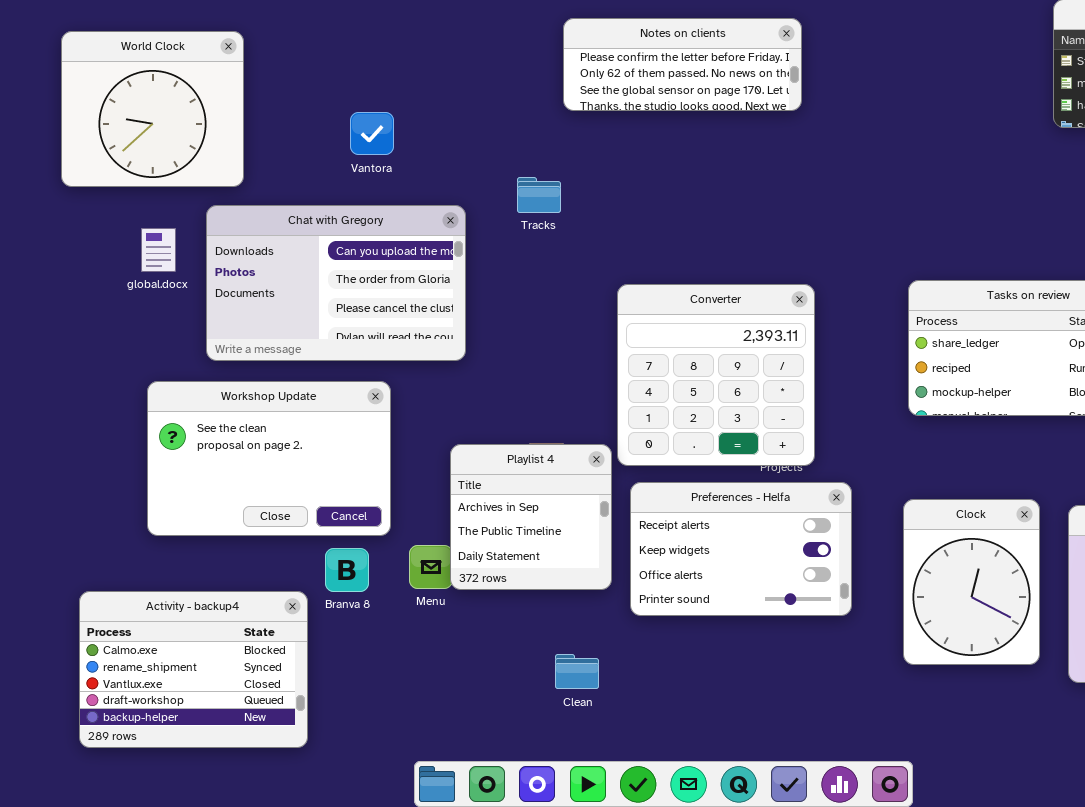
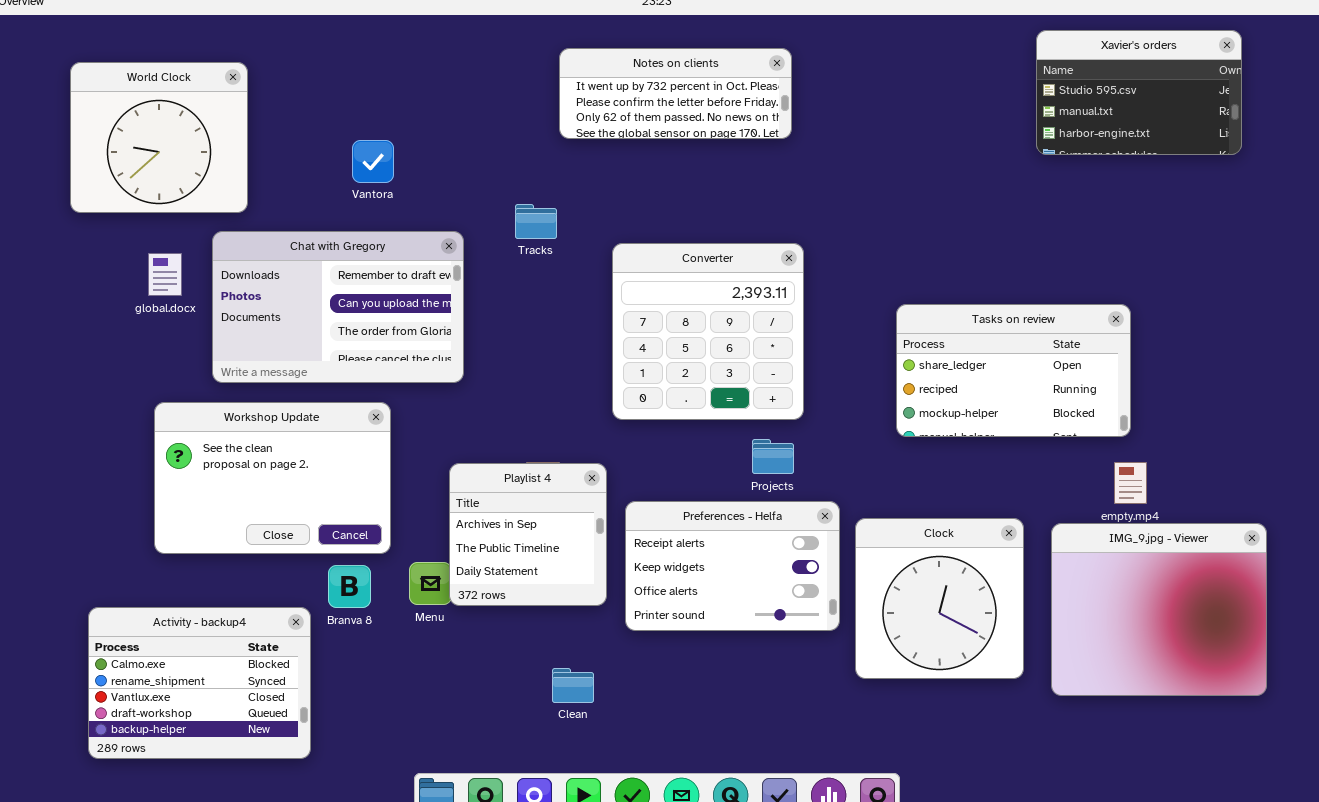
Notes on clients: [563,18,802,111] -> [559,48,792,139], scrolled up 1 row
Chat with Gregory: [206,205,466,361] -> [212,231,464,383], scrolled up 1 row
Converter: [617,284,815,466] -> [612,243,804,420], moved
Clock: [903,499,1040,665] -> [855,518,1024,679], resized

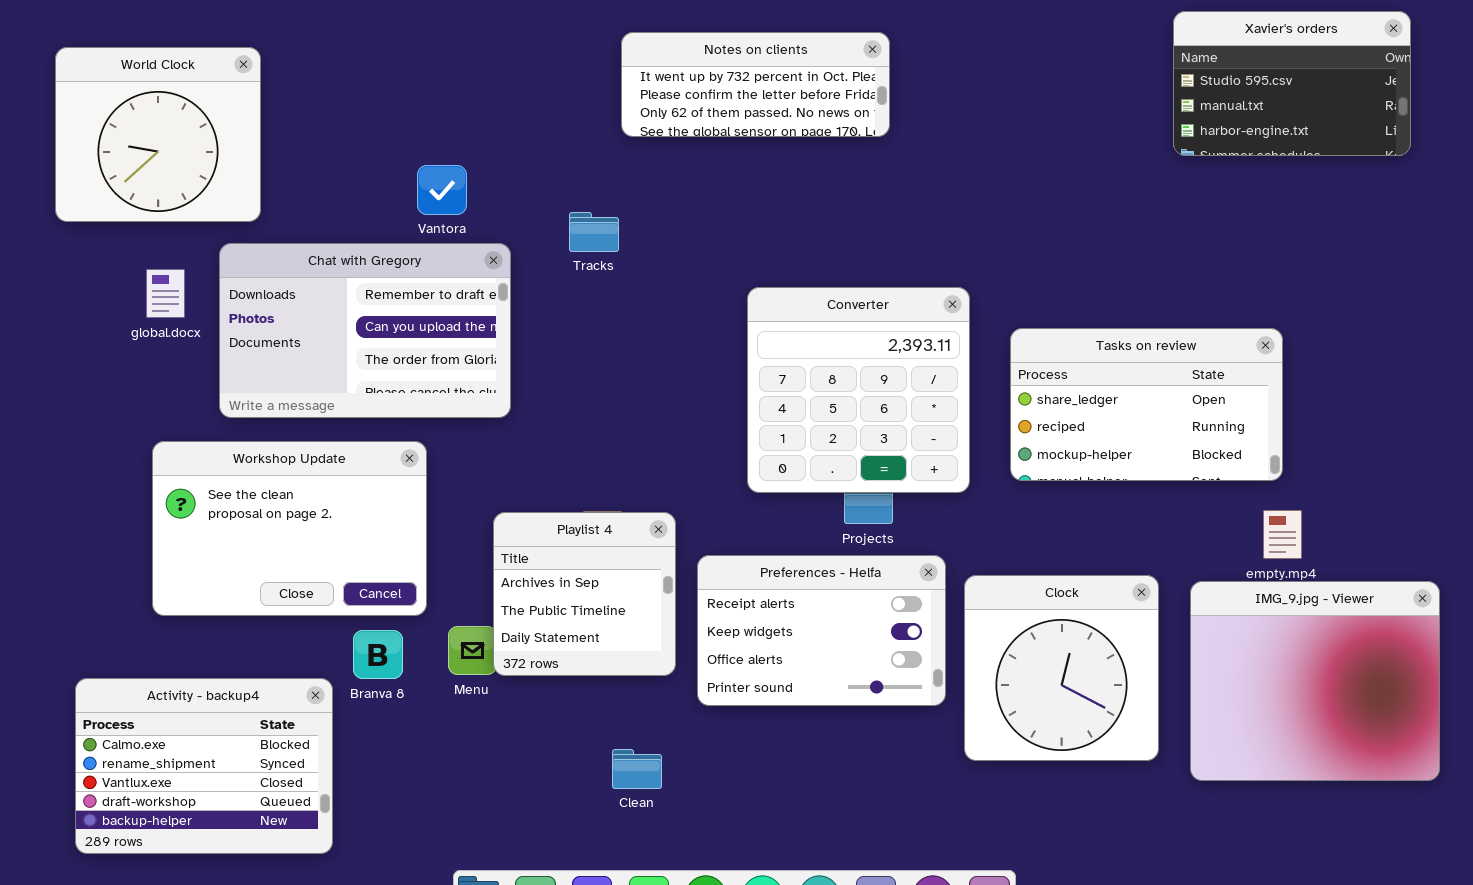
Vantora: [352,140,394,183] -> [417,165,467,215], moved
Converter: [612,243,804,420] -> [747,287,970,493], moved

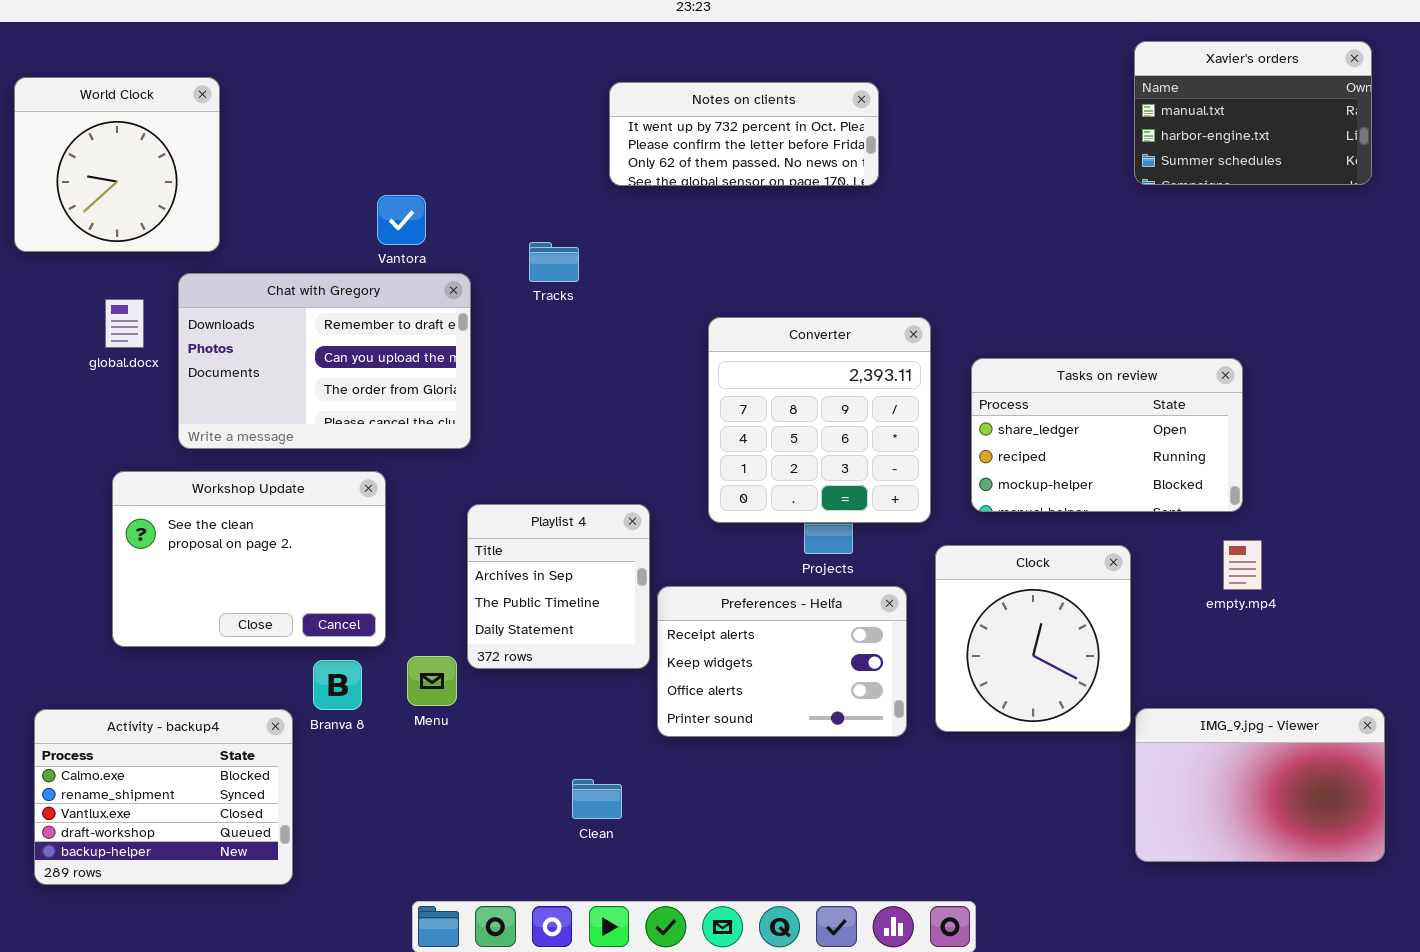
Xavier's orders: [1173,11,1411,156] -> [1134,41,1372,185], scrolled down 1 row
Notes on clients: [621,32,890,137] -> [609,82,879,186], moved
Playlist 4: [493,512,676,676] -> [467,504,650,669], moved
Clock: [964,575,1159,761] -> [935,545,1131,732], moved
IMG_9.jpg - Viewer: [1190,581,1440,781] -> [1135,708,1385,862], moved, resized

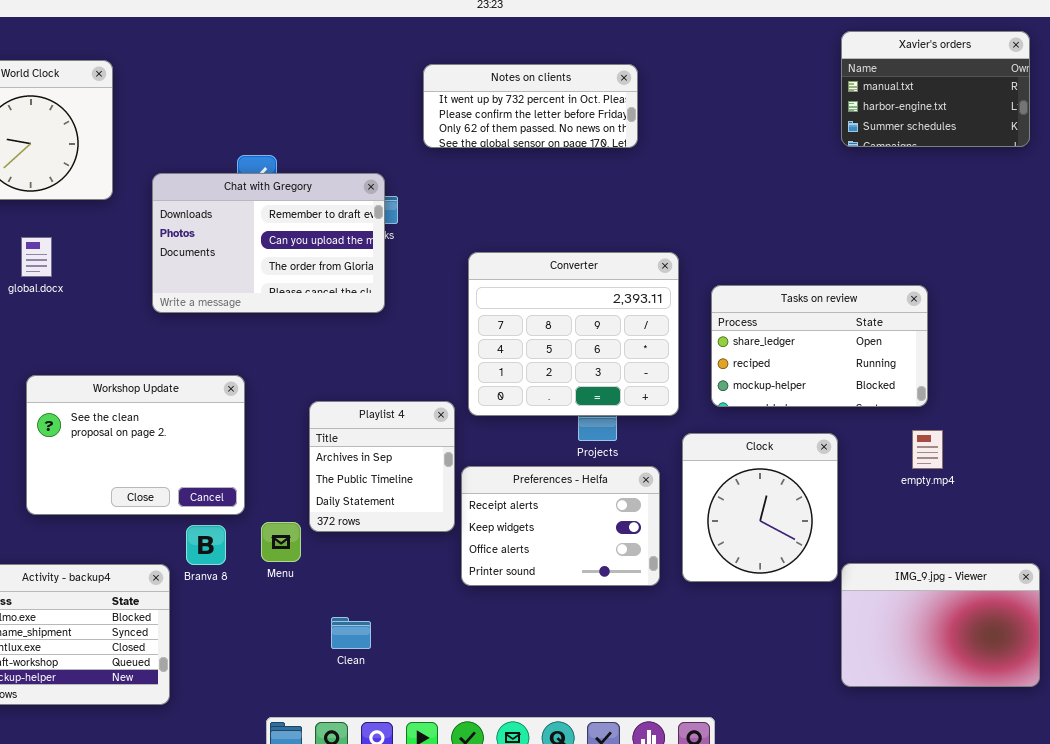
Chat with Gregory: [178,273,471,449] -> [152,173,385,313], moved
Converter: [708,317,931,523] -> [468,252,679,416], resized
Clean: [572,779,622,819] -> [331,617,371,649], moved

